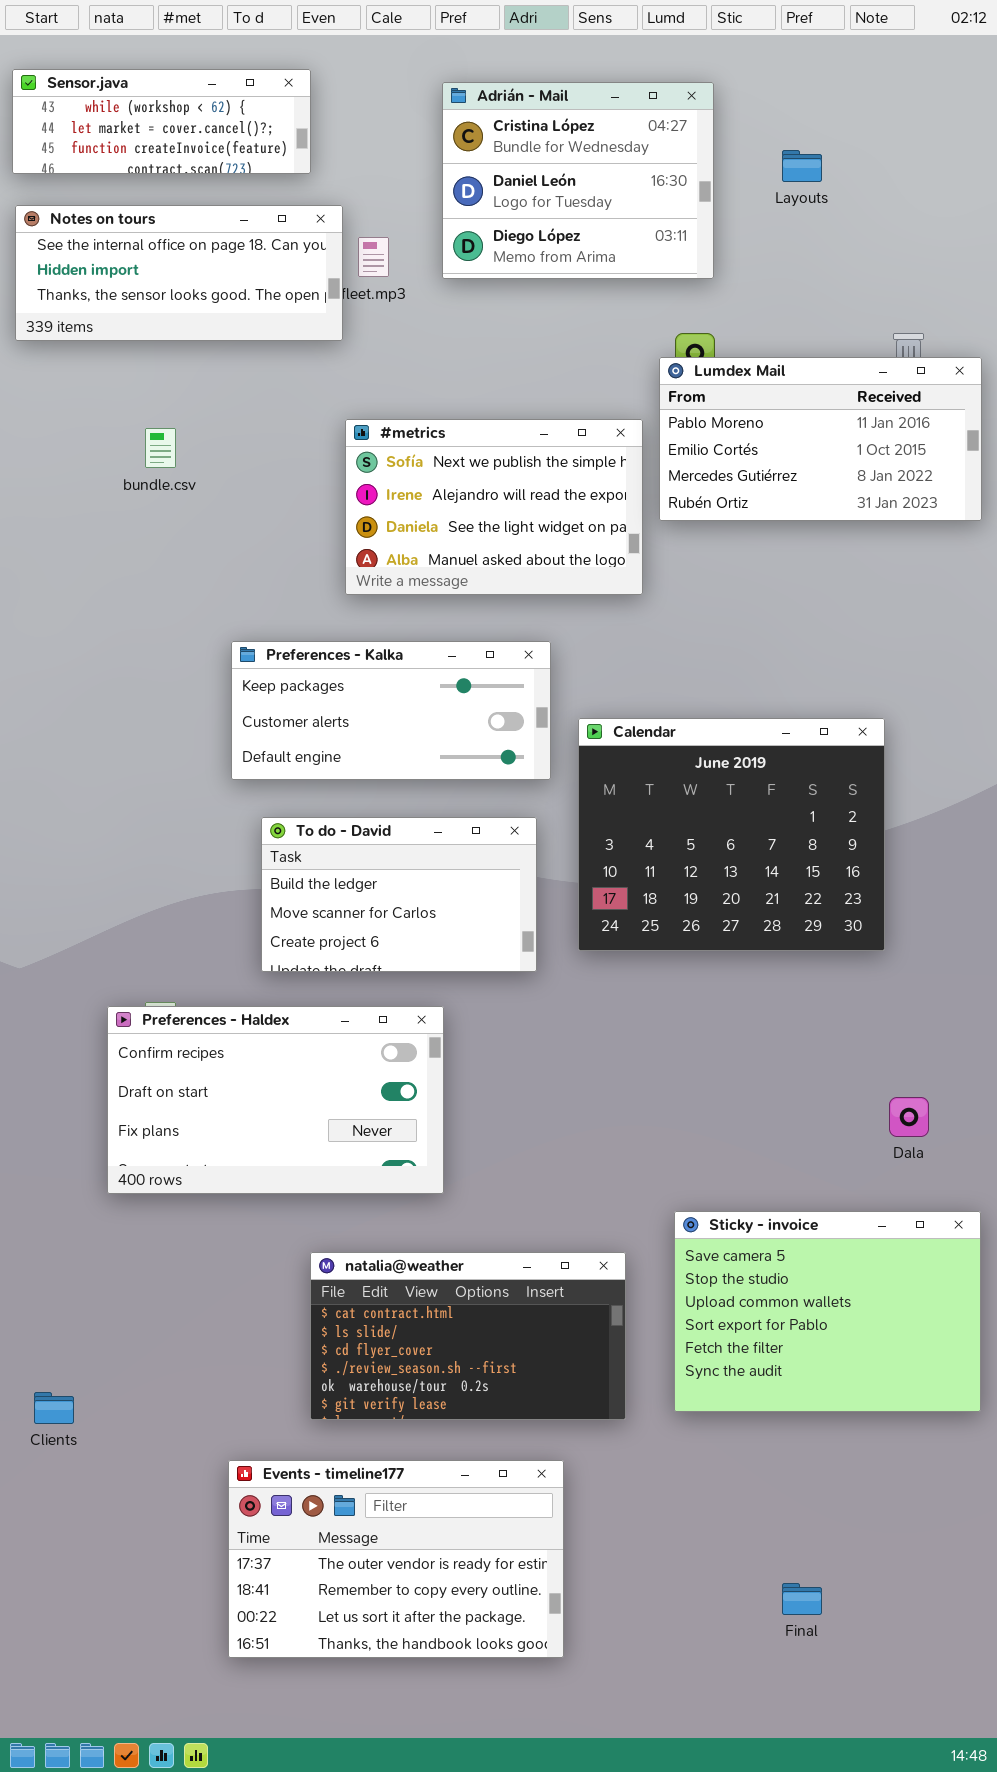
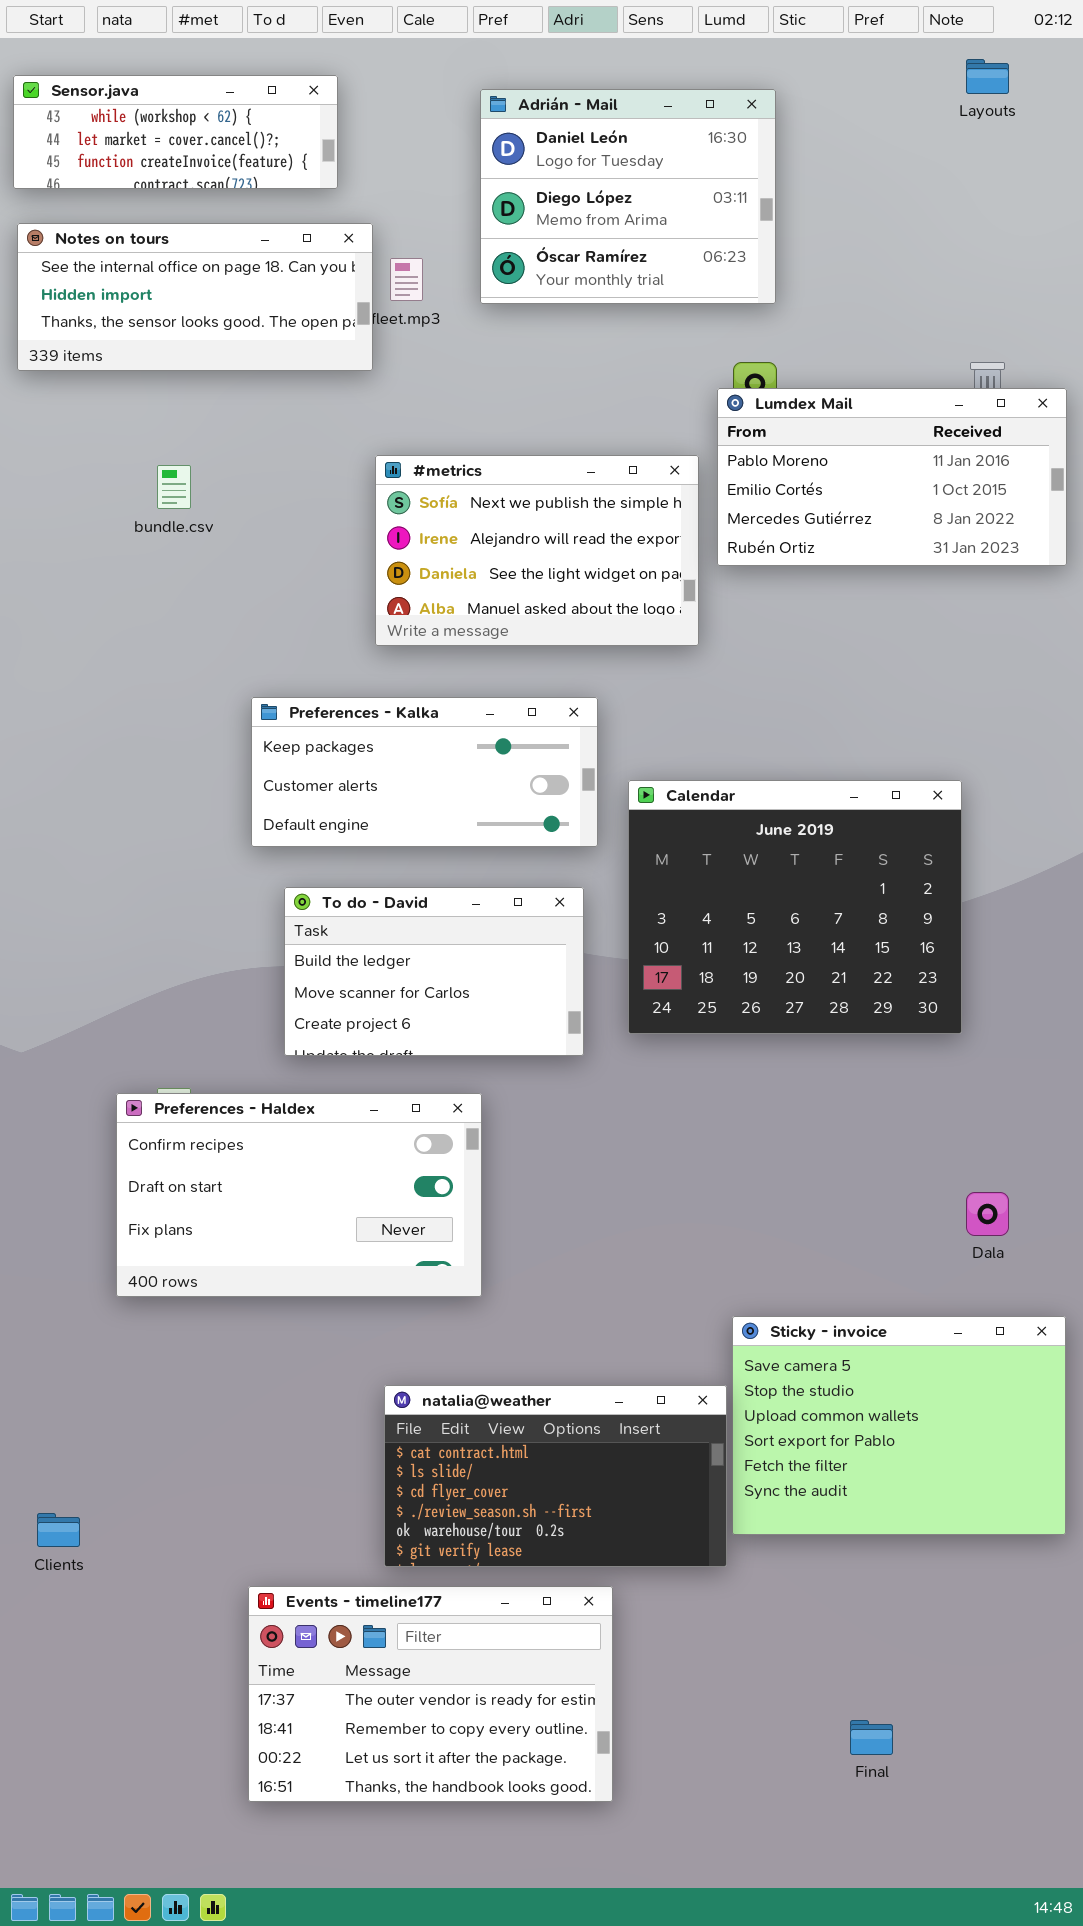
Adrián - Mail: [442,82,714,279] -> [480,89,776,304], scrolled down 1 row
Layouts: [782,150,822,182] -> [966,59,1009,94], moved
natalia@weather: [310,1252,626,1420] -> [384,1385,727,1567], moved

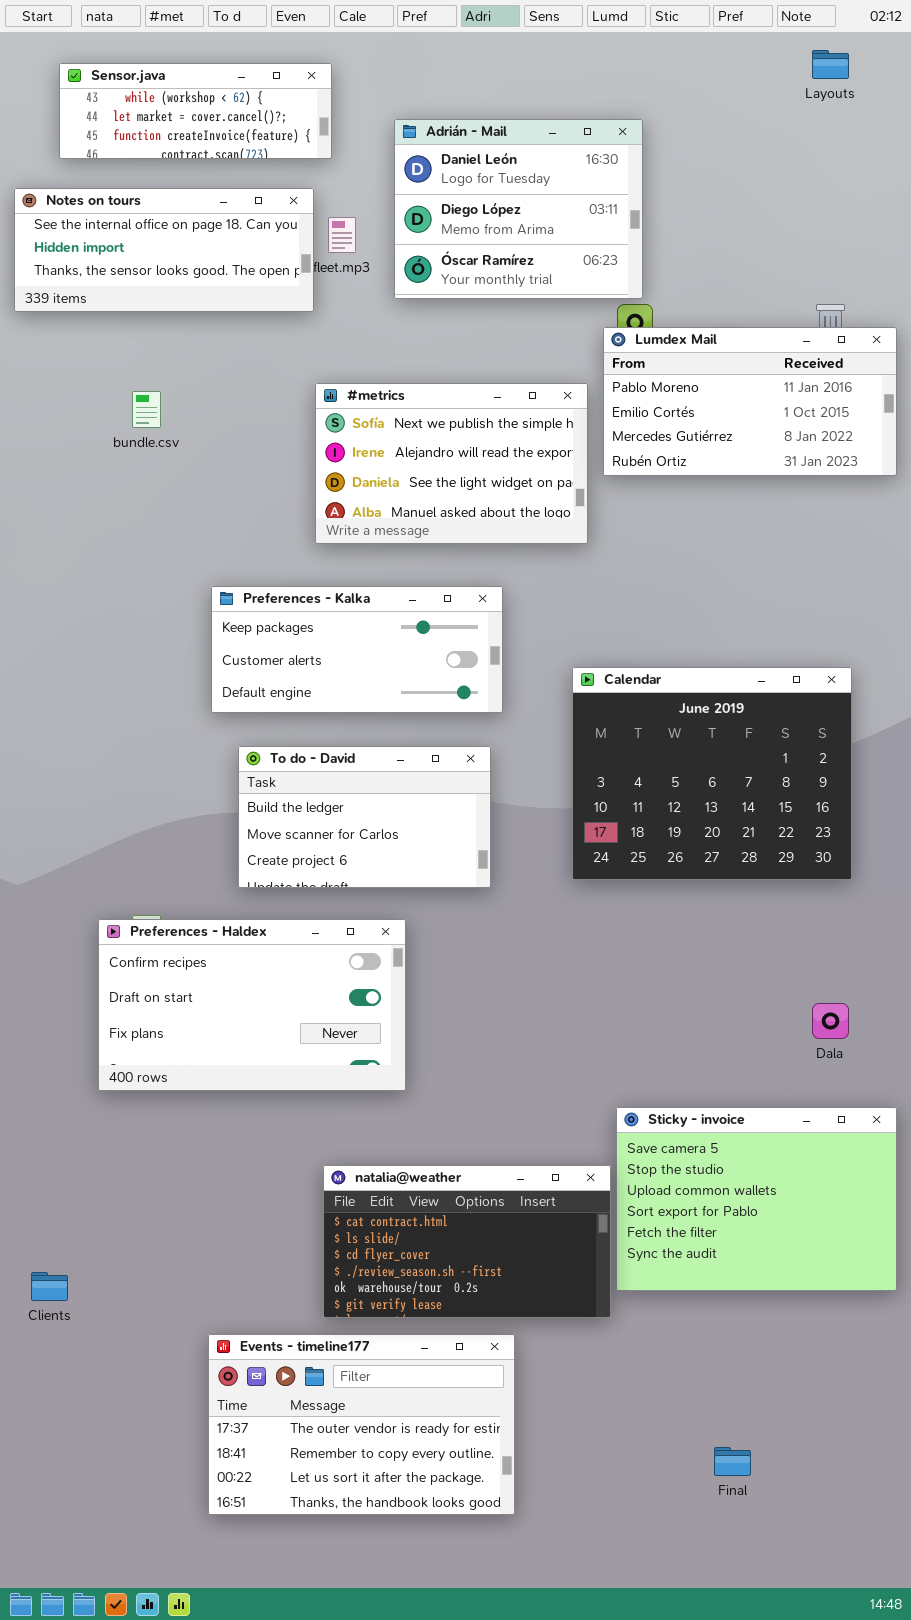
Sensor.java: [13,75,338,189] -> [59,63,332,159], moved
Adrián - Mail: [480,89,776,304] -> [394,119,643,299], moved
Calendar: [628,780,962,1034] -> [572,667,852,880], moved

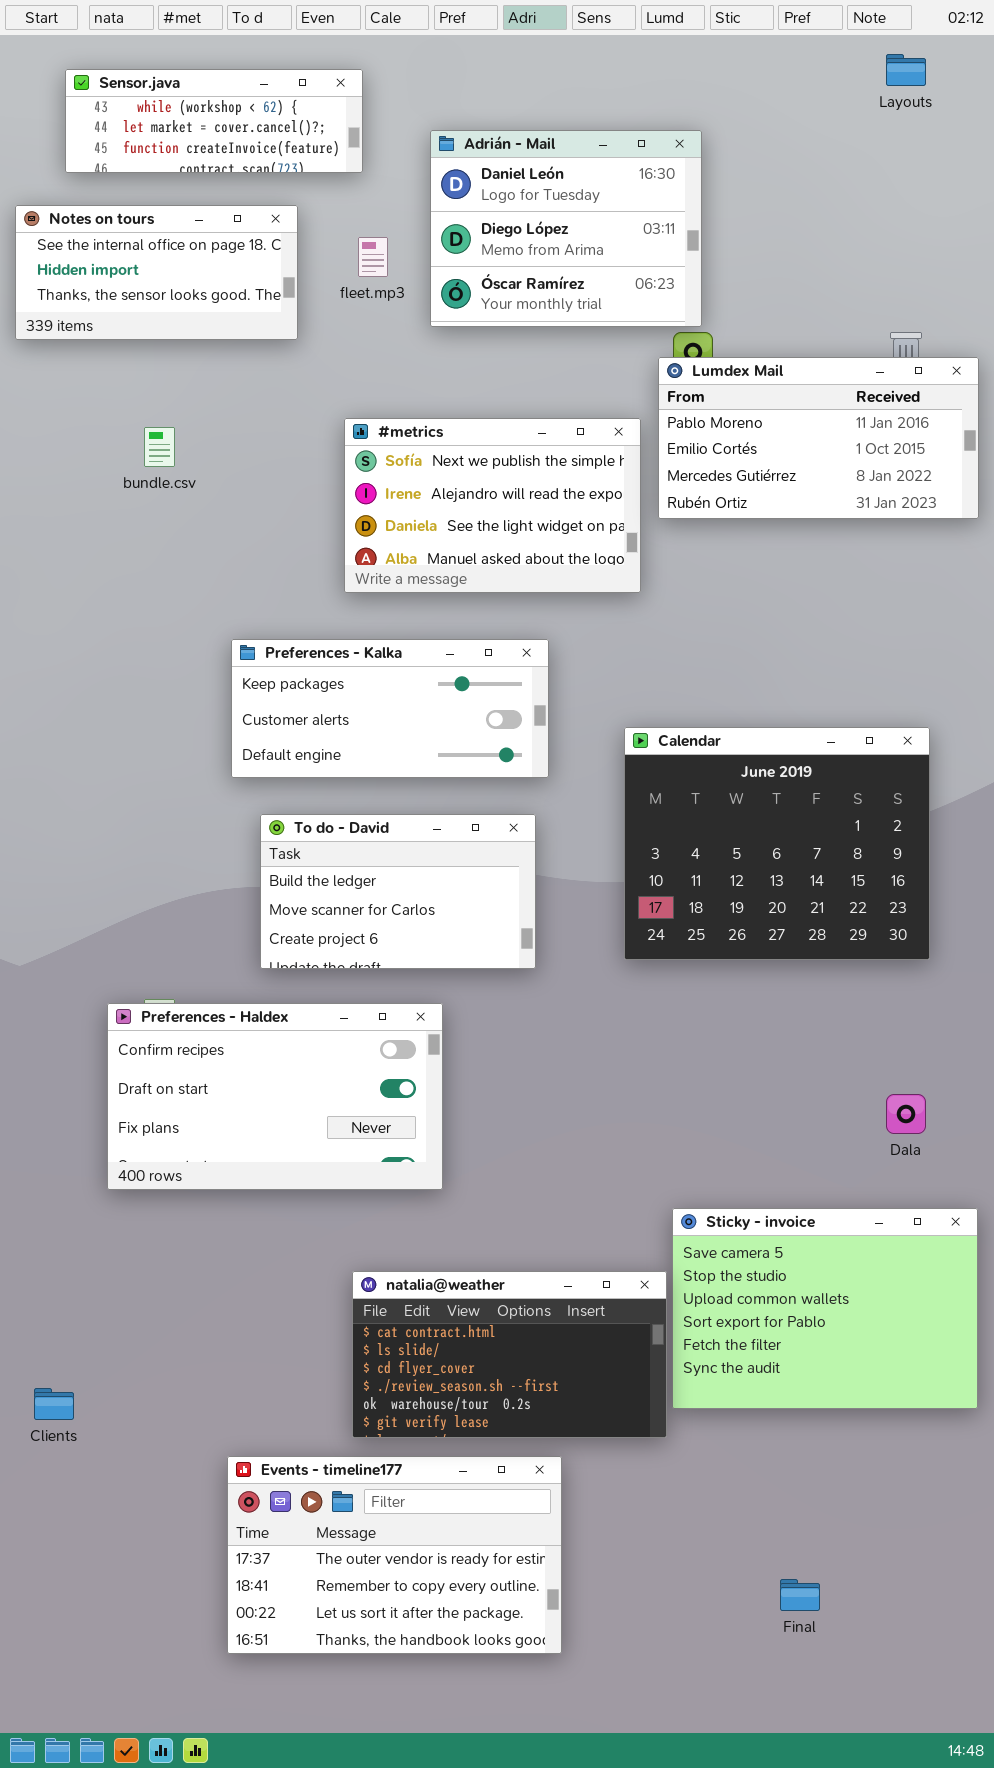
Notes on tours: [14,188,314,312] -> [15,205,298,340], resized

